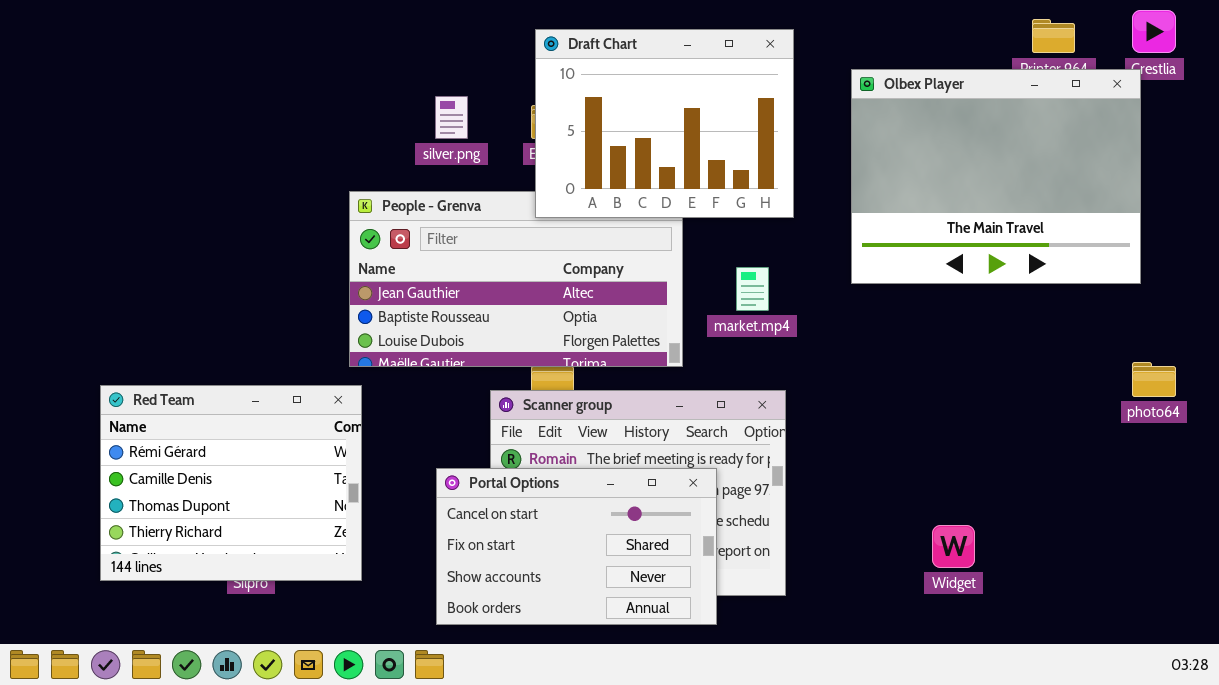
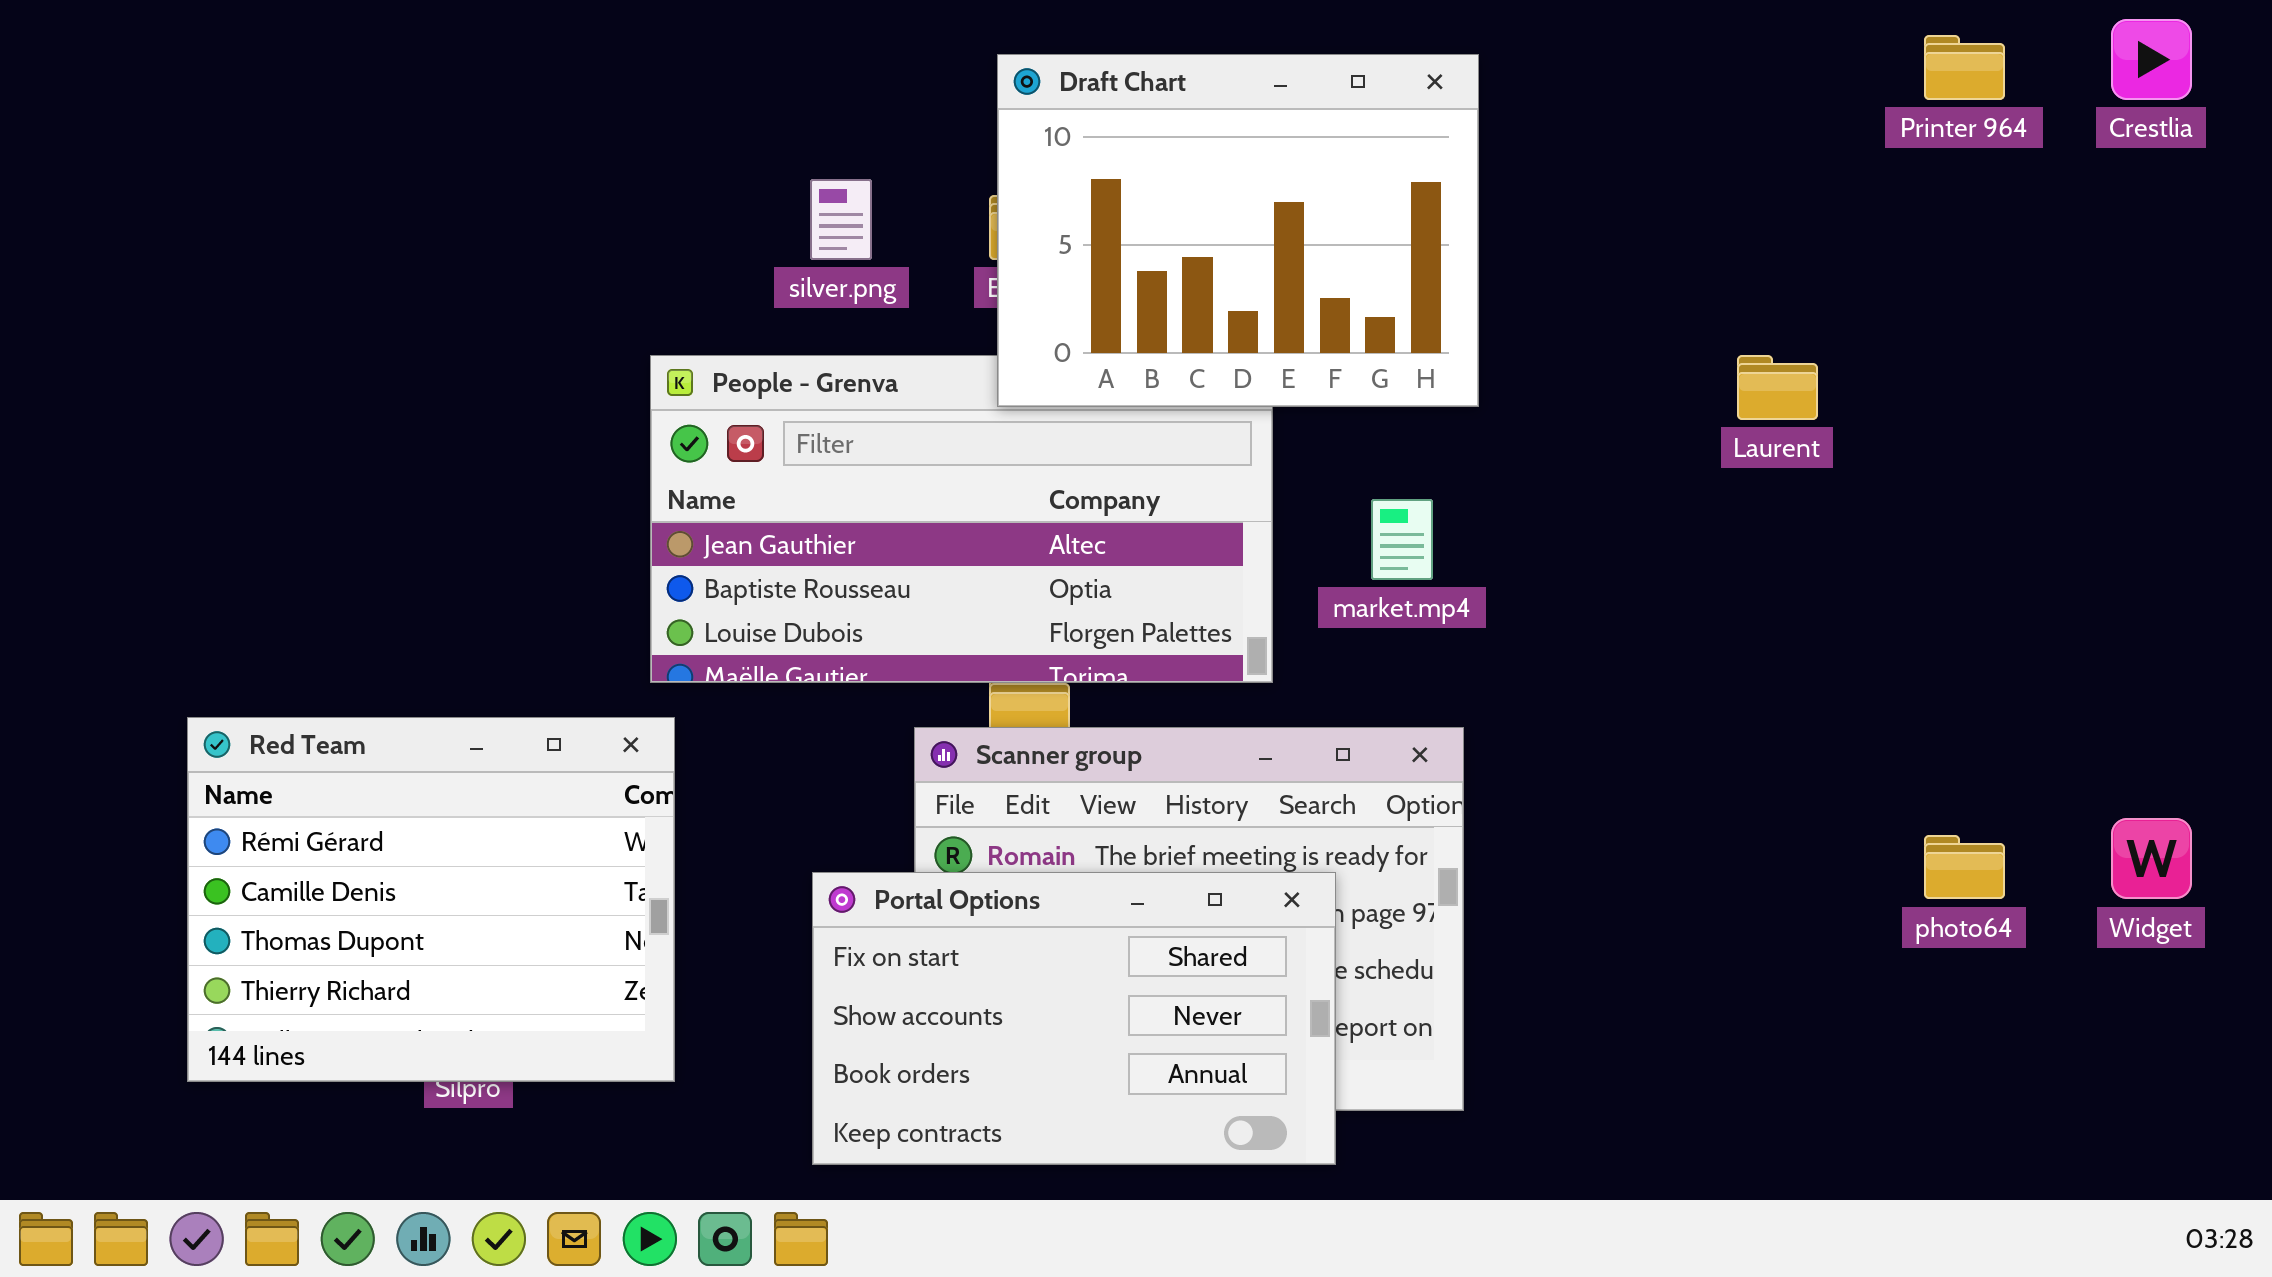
Olbex Player: [851,69,1141,284] -> none, closed
photo64: [1132,362,1176,397] -> [1924,835,2005,899], moved
Portal Options: [436,468,717,625] -> [812,872,1336,1165], scrolled down 1 row
Widget: [932,525,975,568] -> [2111,818,2192,899], moved

